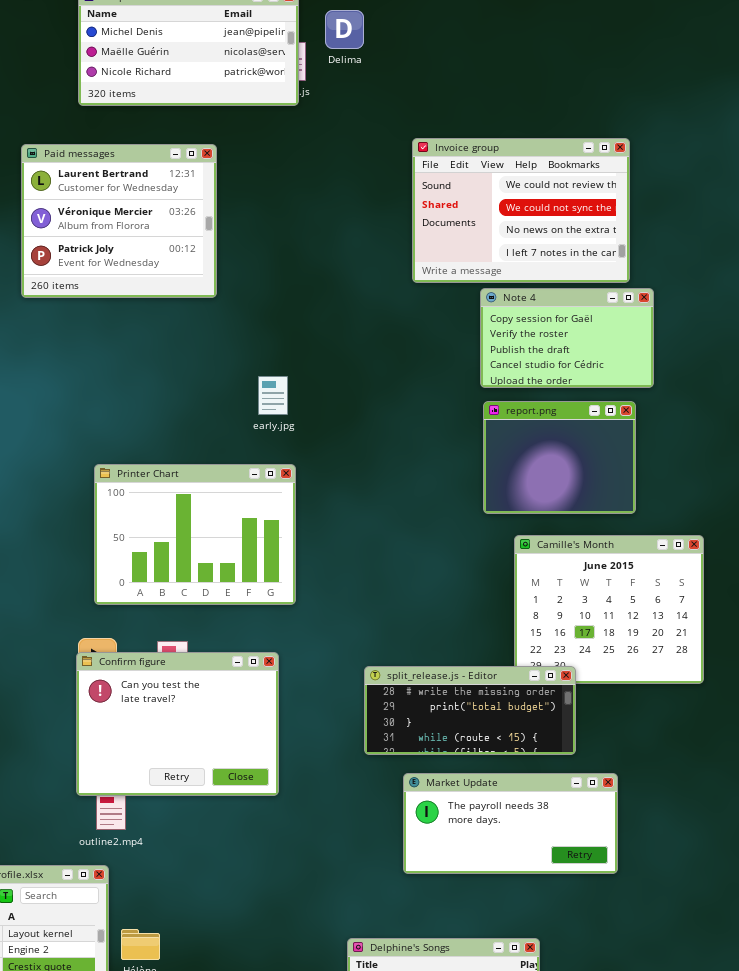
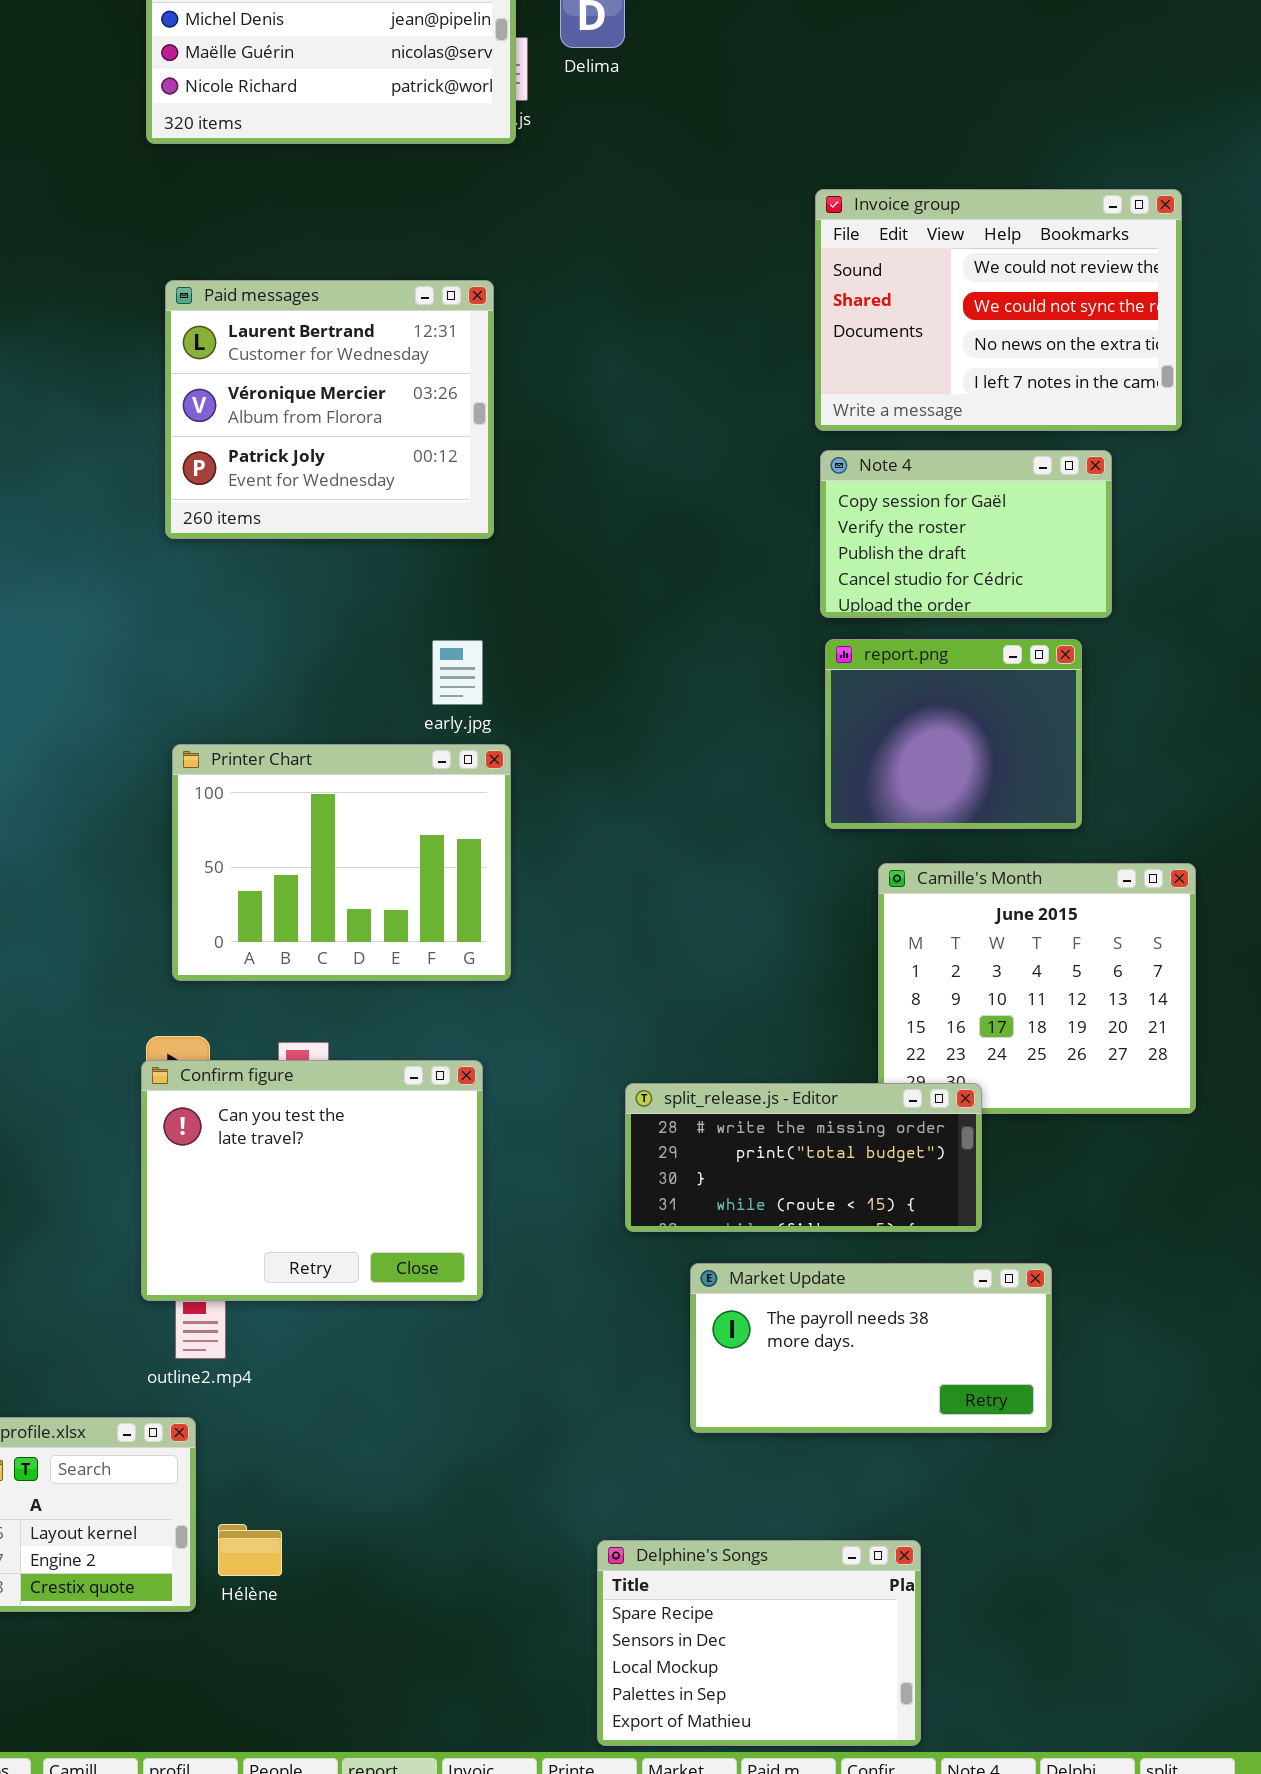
Invoice group: [412,138,630,283] -> [815,189,1182,431], moved
Paid messages: [21,144,217,298] -> [165,280,494,539], moved
early.jpg: [258,376,288,415] -> [432,640,483,705], moved

